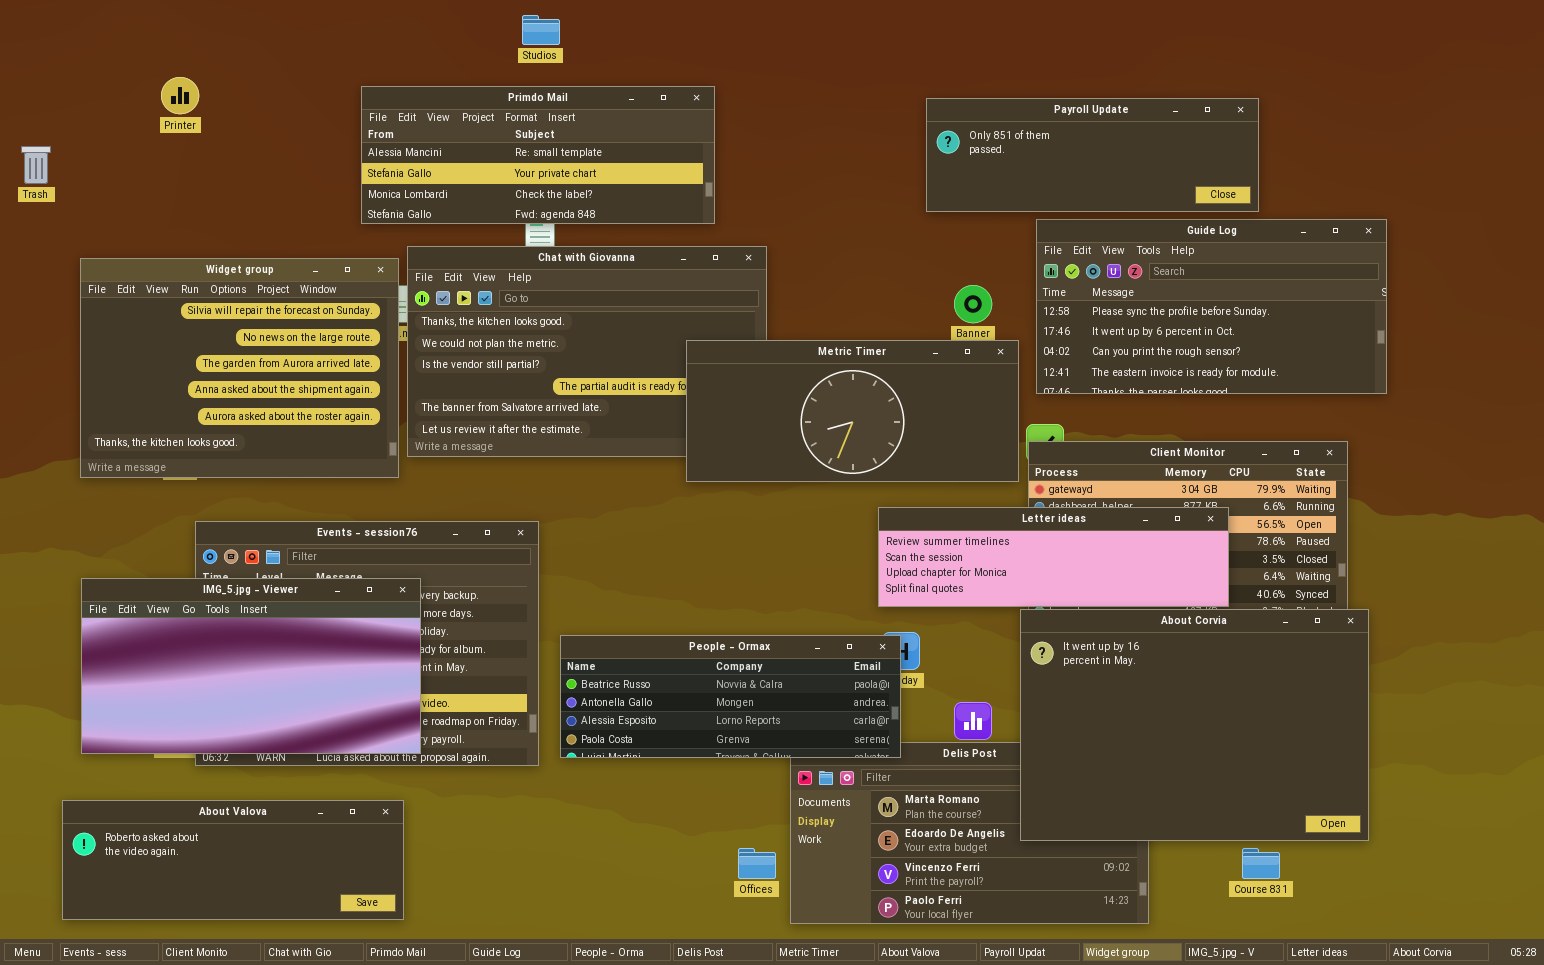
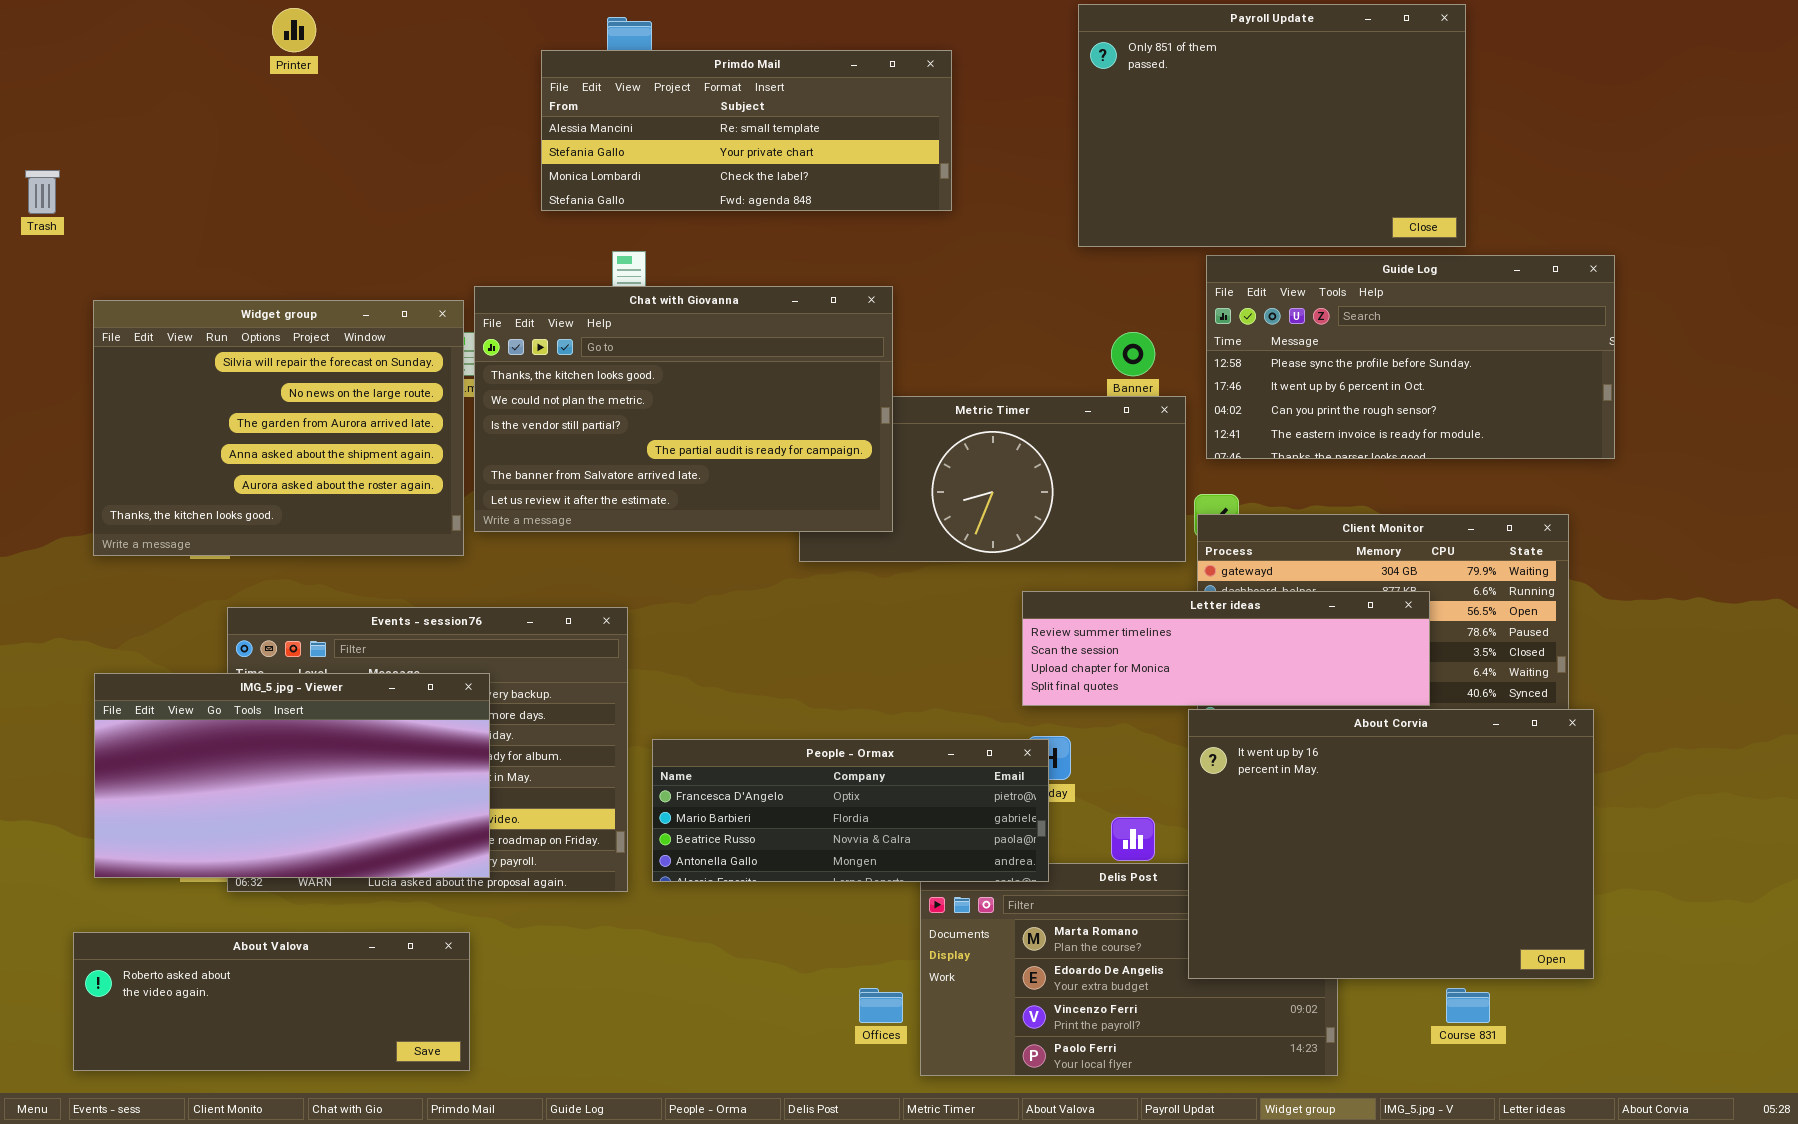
Printer: [161,77,199,114] -> [272,8,316,52], moved
Primdo Mail: [361,86,715,224] -> [541,50,952,211], moved
Payroll Update: [926,98,1259,212] -> [1078,4,1466,247], resized
Chat with Giovanna: [407,246,767,457] -> [474,286,893,532], raised
People - Ormax: [560,635,901,758] -> [652,739,1049,882], scrolled up 2 rows

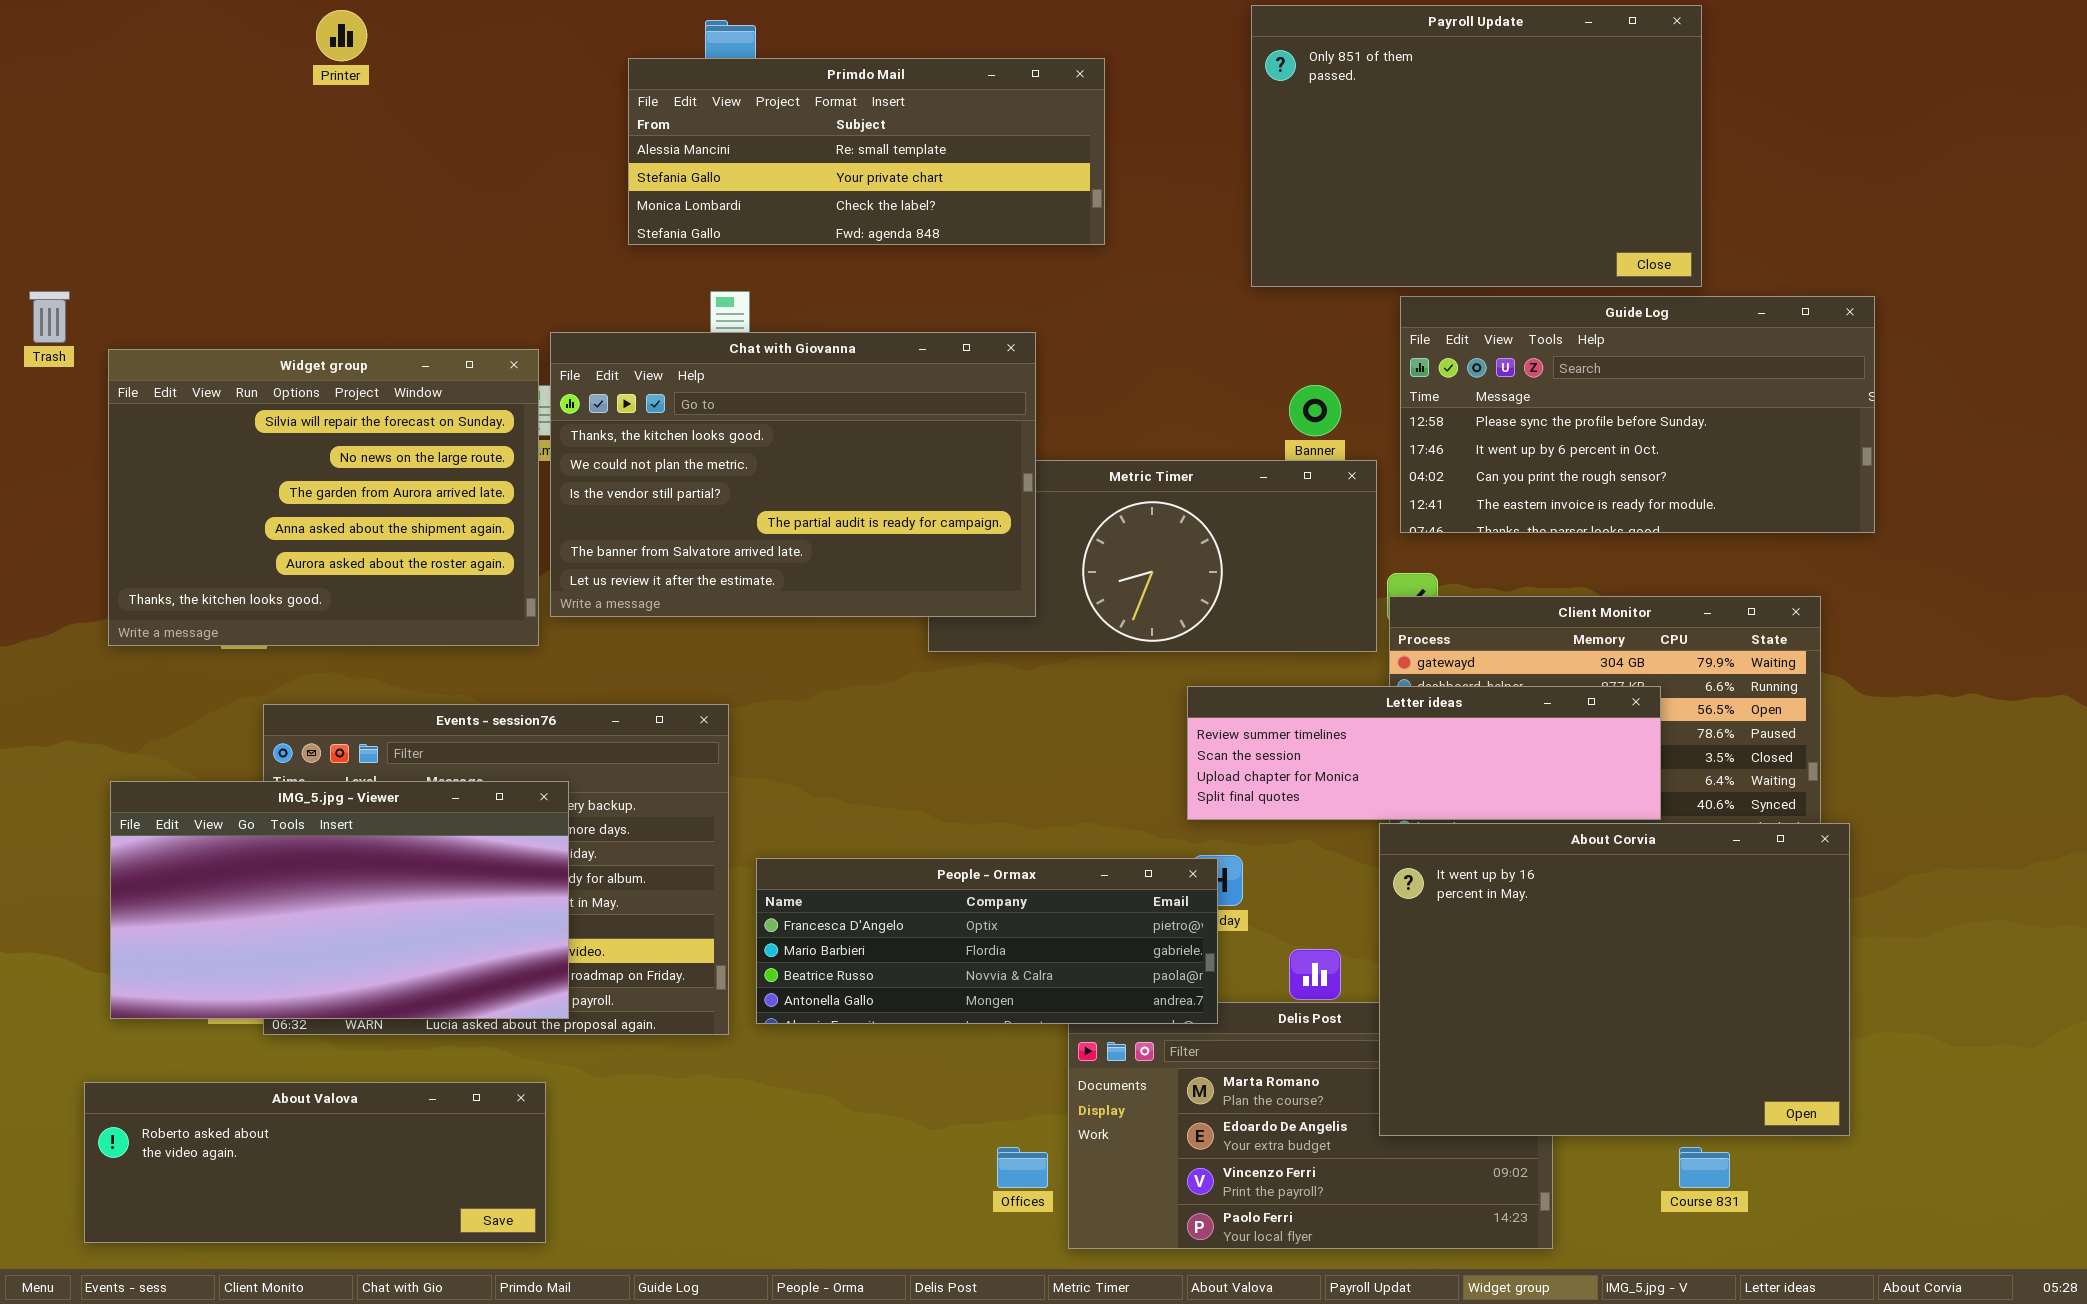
Trash: [25,170,60,214] -> [29,291,70,343], moved

